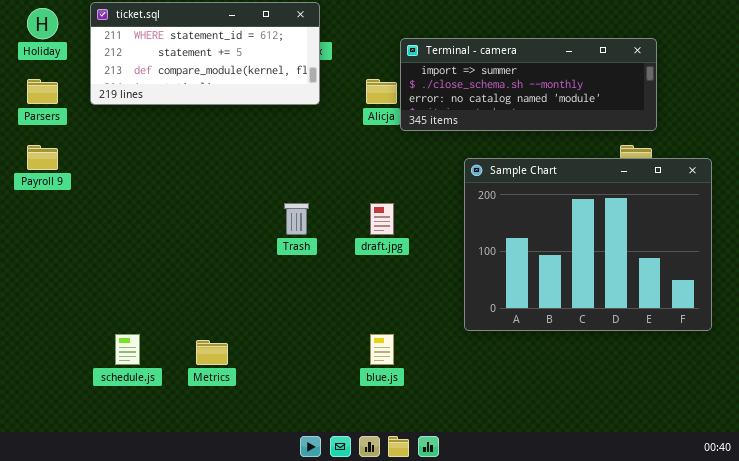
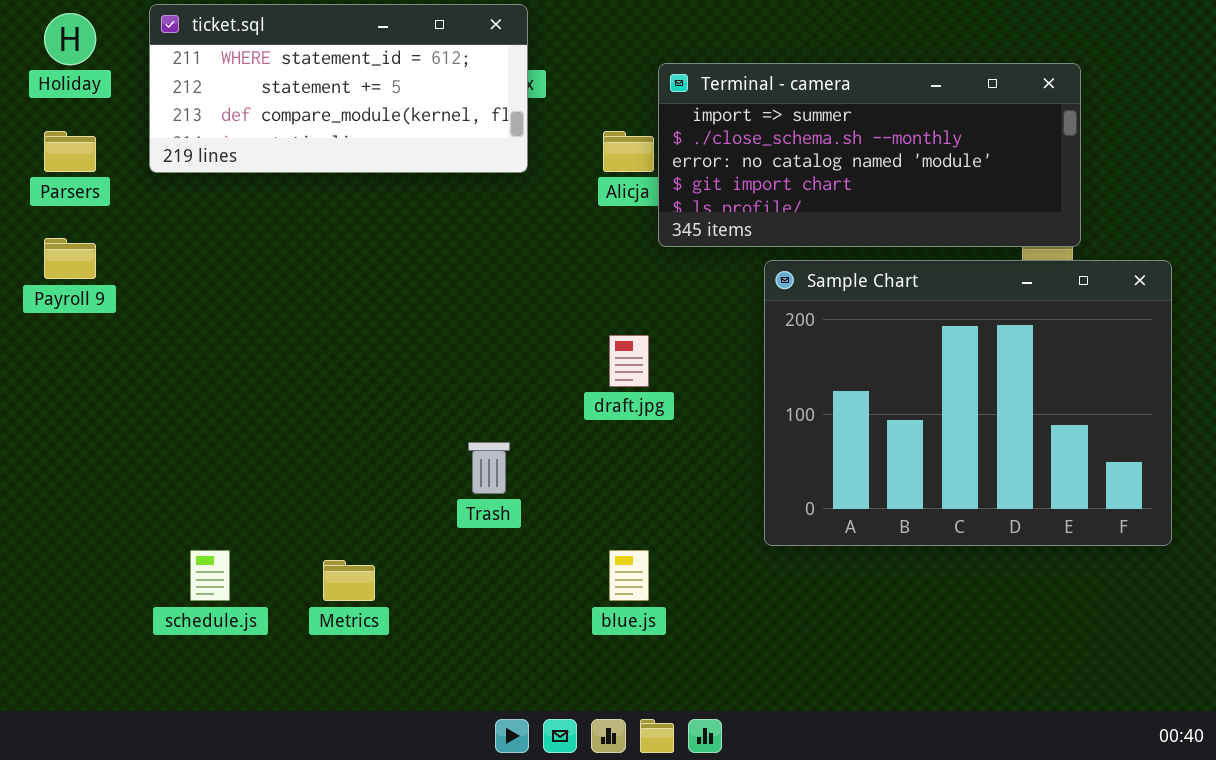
Terminal - camera: [400,38,657,131] -> [658,63,1081,247], resized
Trash: [284,203,309,235] -> [468,442,510,494], moved

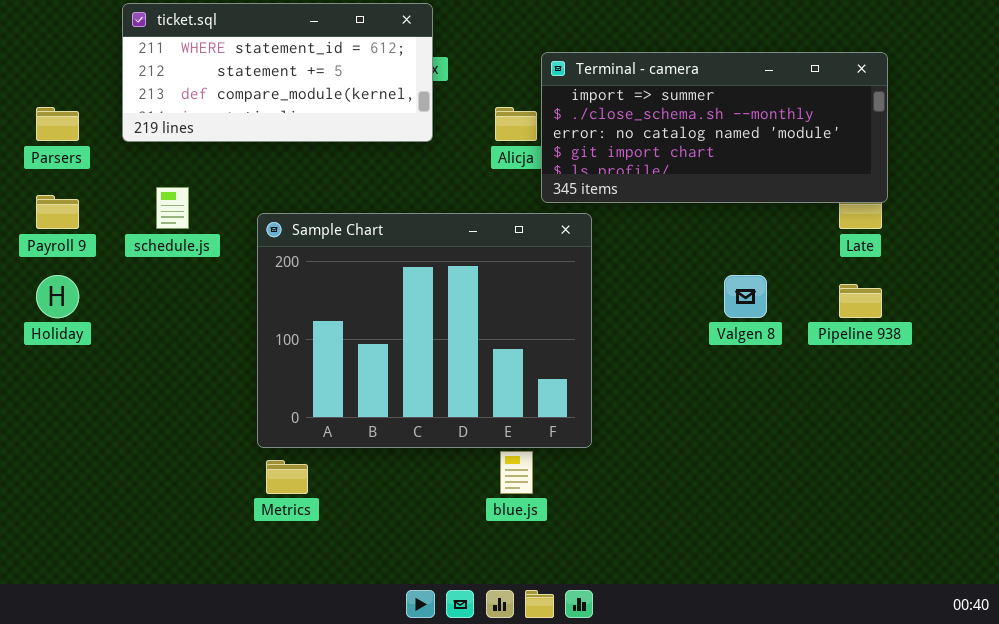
Holiday: [44,13,96,65] -> [36,275,79,318], moved
Sample Chart: [764,260,1172,546] -> [257,213,592,448], moved
schedule.js: [190,550,230,601] -> [156,187,189,229], moved

